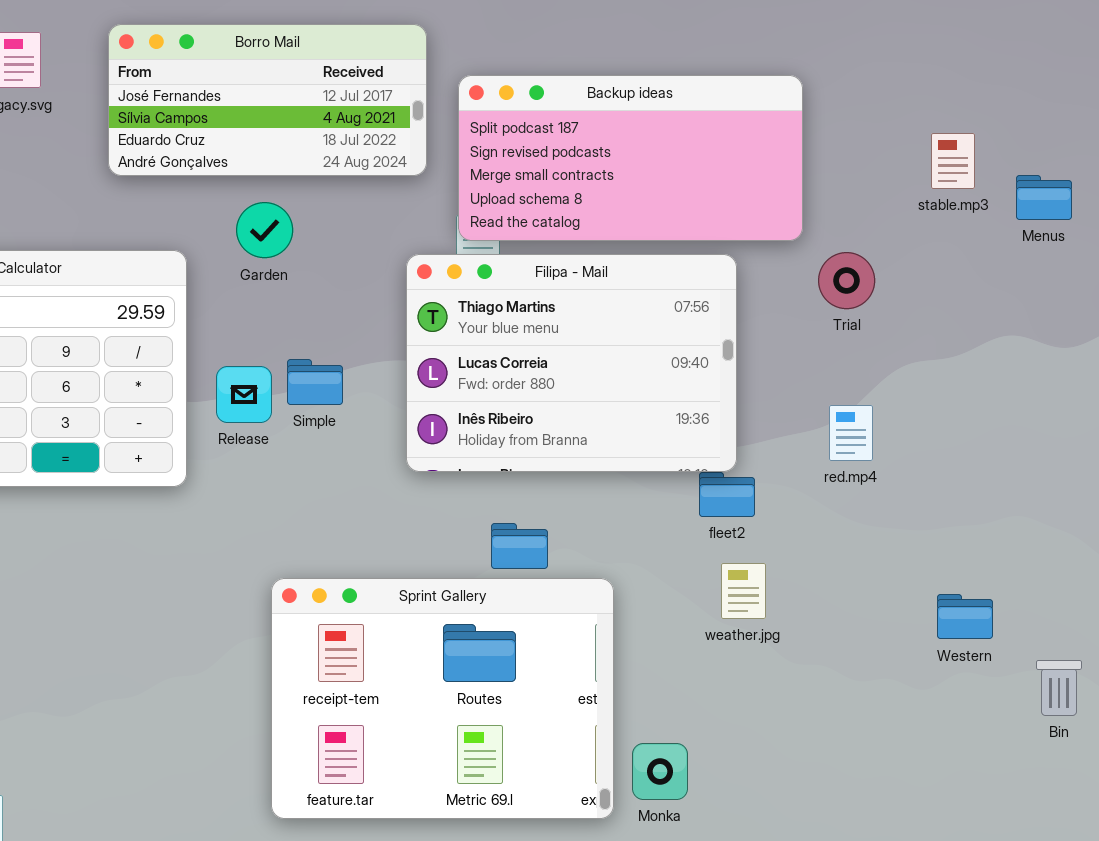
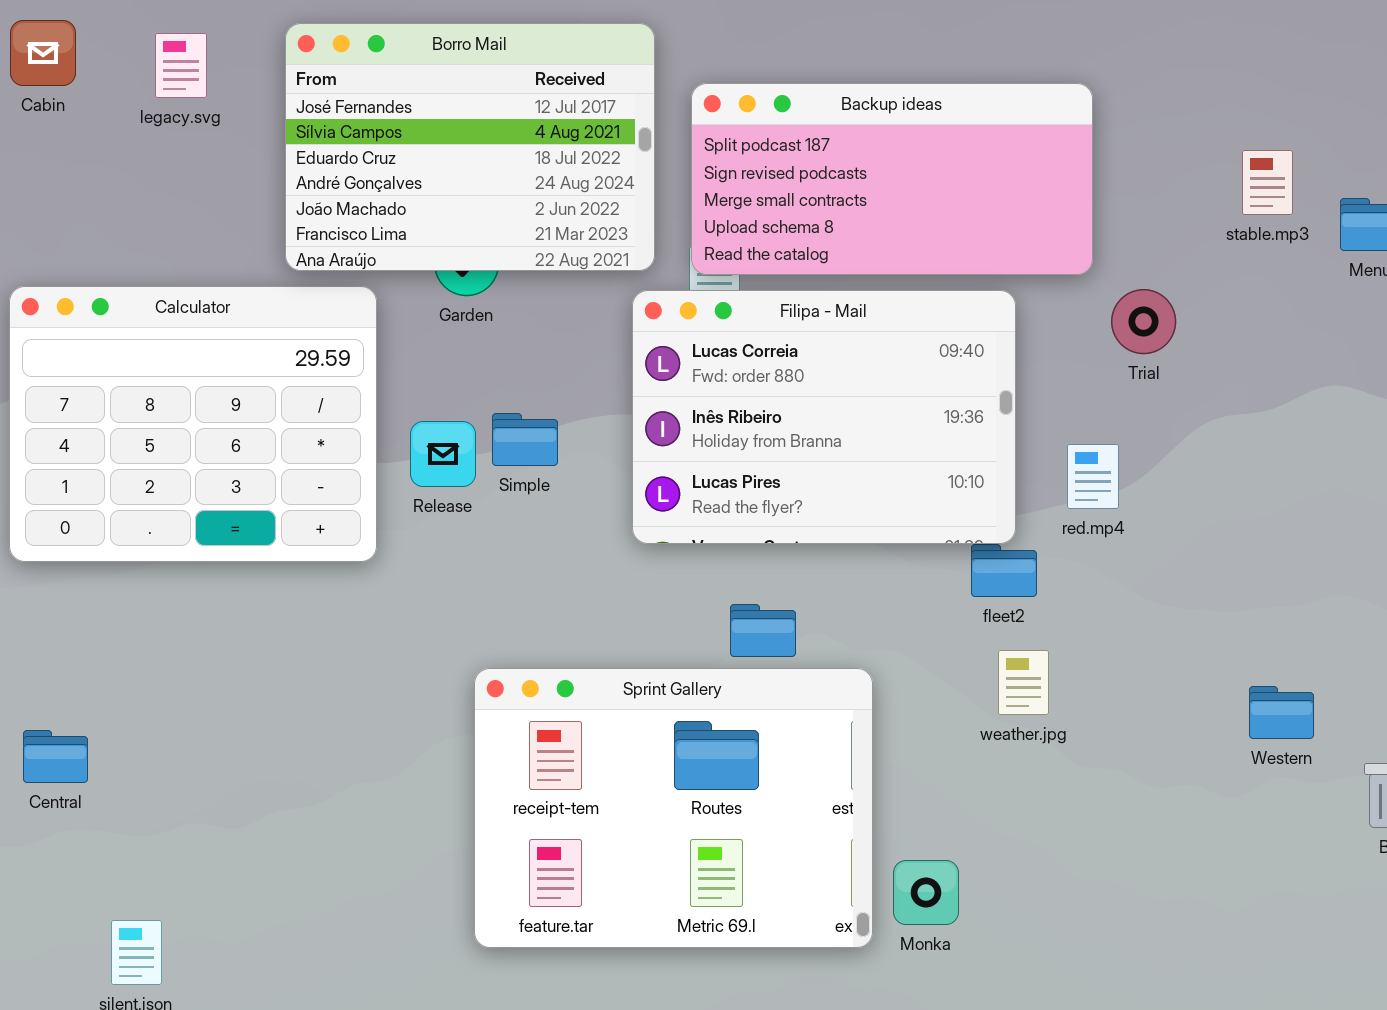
Borro Mail: [108,24,427,176] -> [285,23,655,271], resized
Filipa - Mail: [406,254,737,472] -> [632,290,1016,544], scrolled down 1 row
red.mp4: [829,405,873,461] -> [1067,444,1119,509], moved

